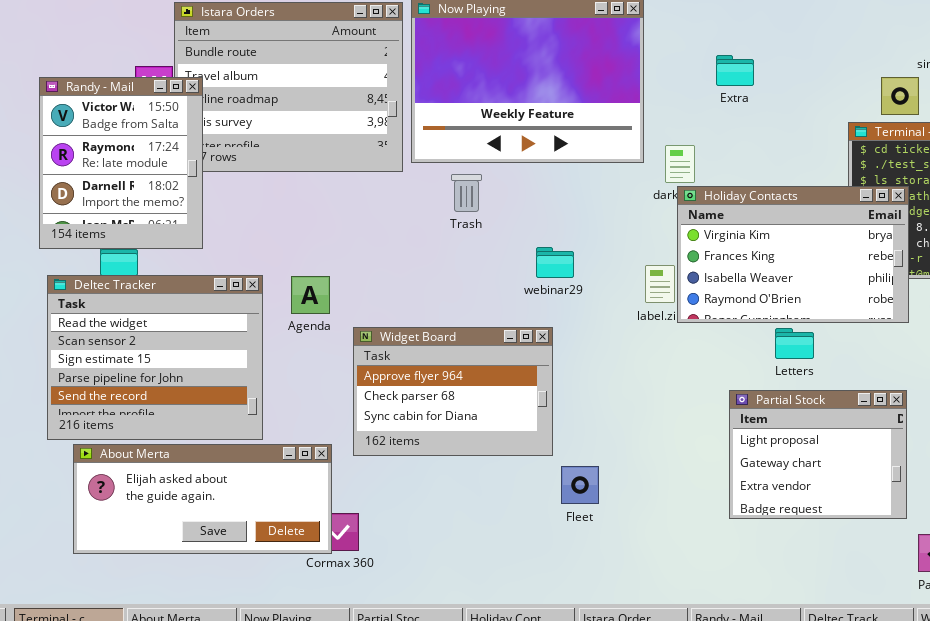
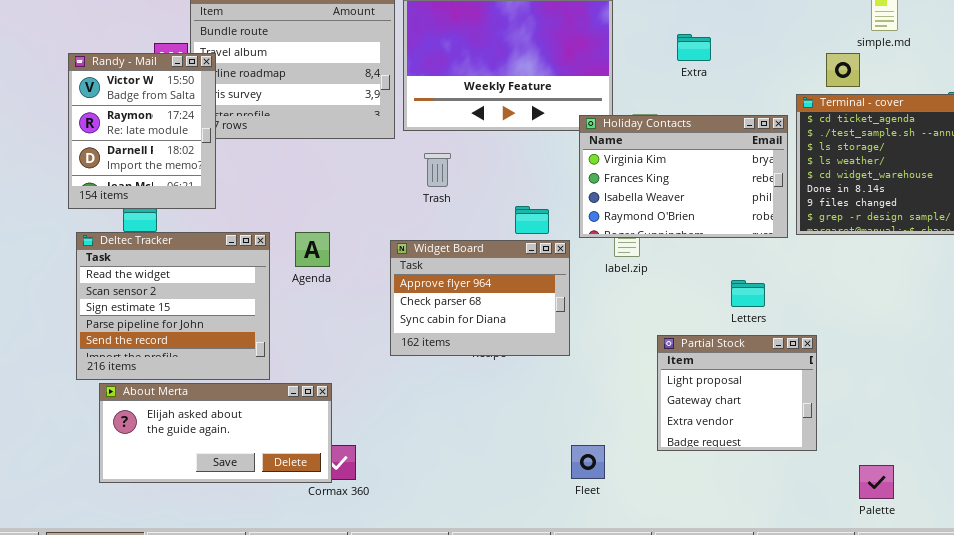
Trash: [451,174,482,212] -> [424,153,451,187], moved
Holiday Contacts: [677,186,909,323] -> [579,115,788,238], moved
Widget Board: [353,327,553,456] -> [390,240,570,356], moved
Partial Stock: [729,390,907,519] -> [657,335,817,451], moved
Fleet: [561,466,599,504] -> [571,445,605,479], moved

